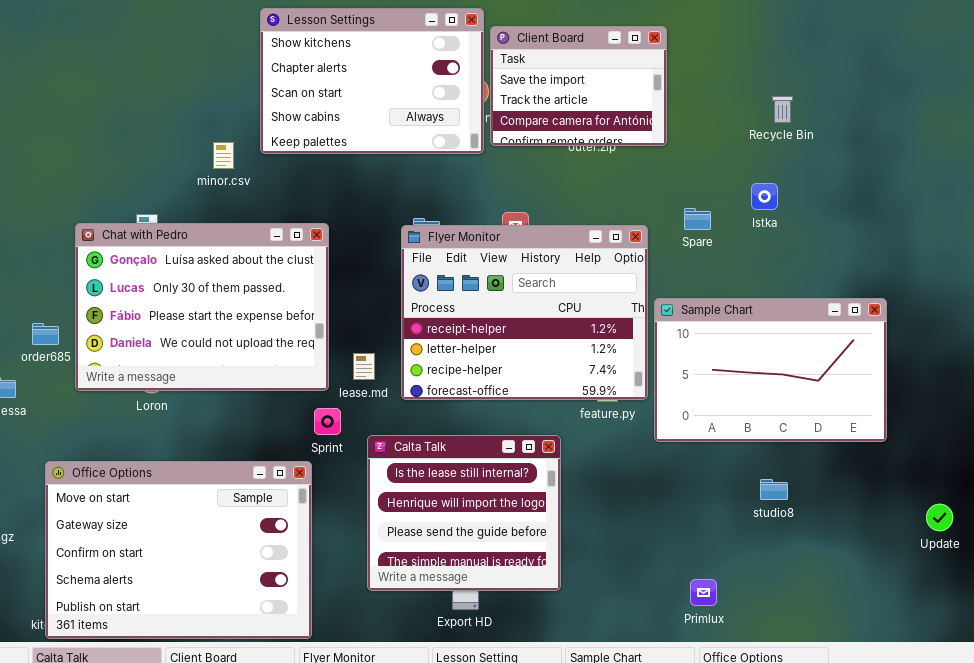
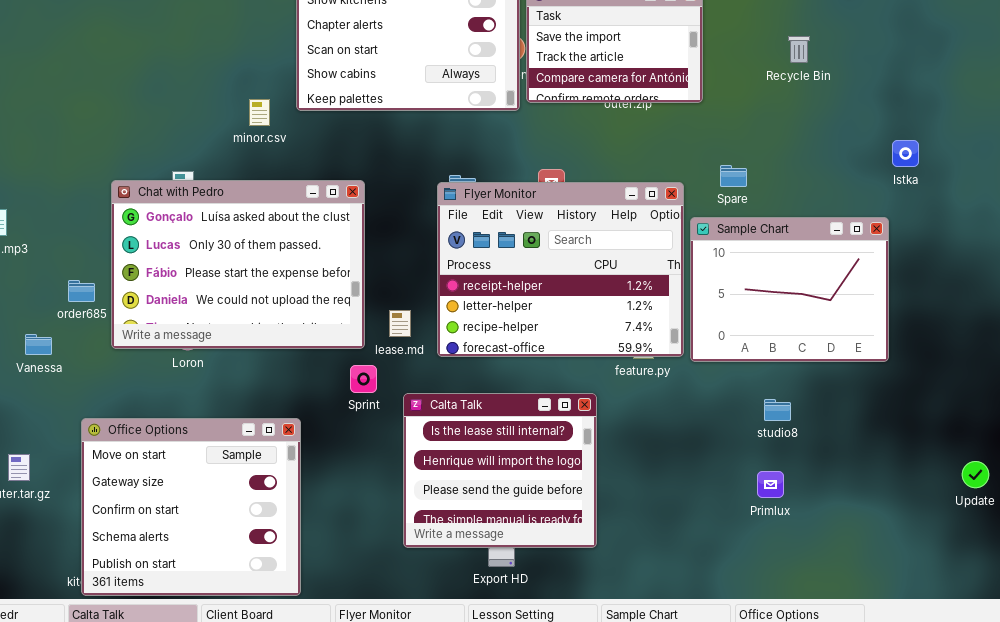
Recycle Bin: [772,96,793,123] -> [788,36,810,63], moved
Istka: [751,183,778,210] -> [892,140,919,167], moved
Sample Chart: [654,298,887,442] -> [690,217,889,362], moved, resized
Office Options: [45,461,312,639] -> [81,418,301,596], resized
studio8: [760,479,788,500] -> [764,399,791,421], moved
Primlux: [690,579,717,606] -> [757,471,784,498], moved

